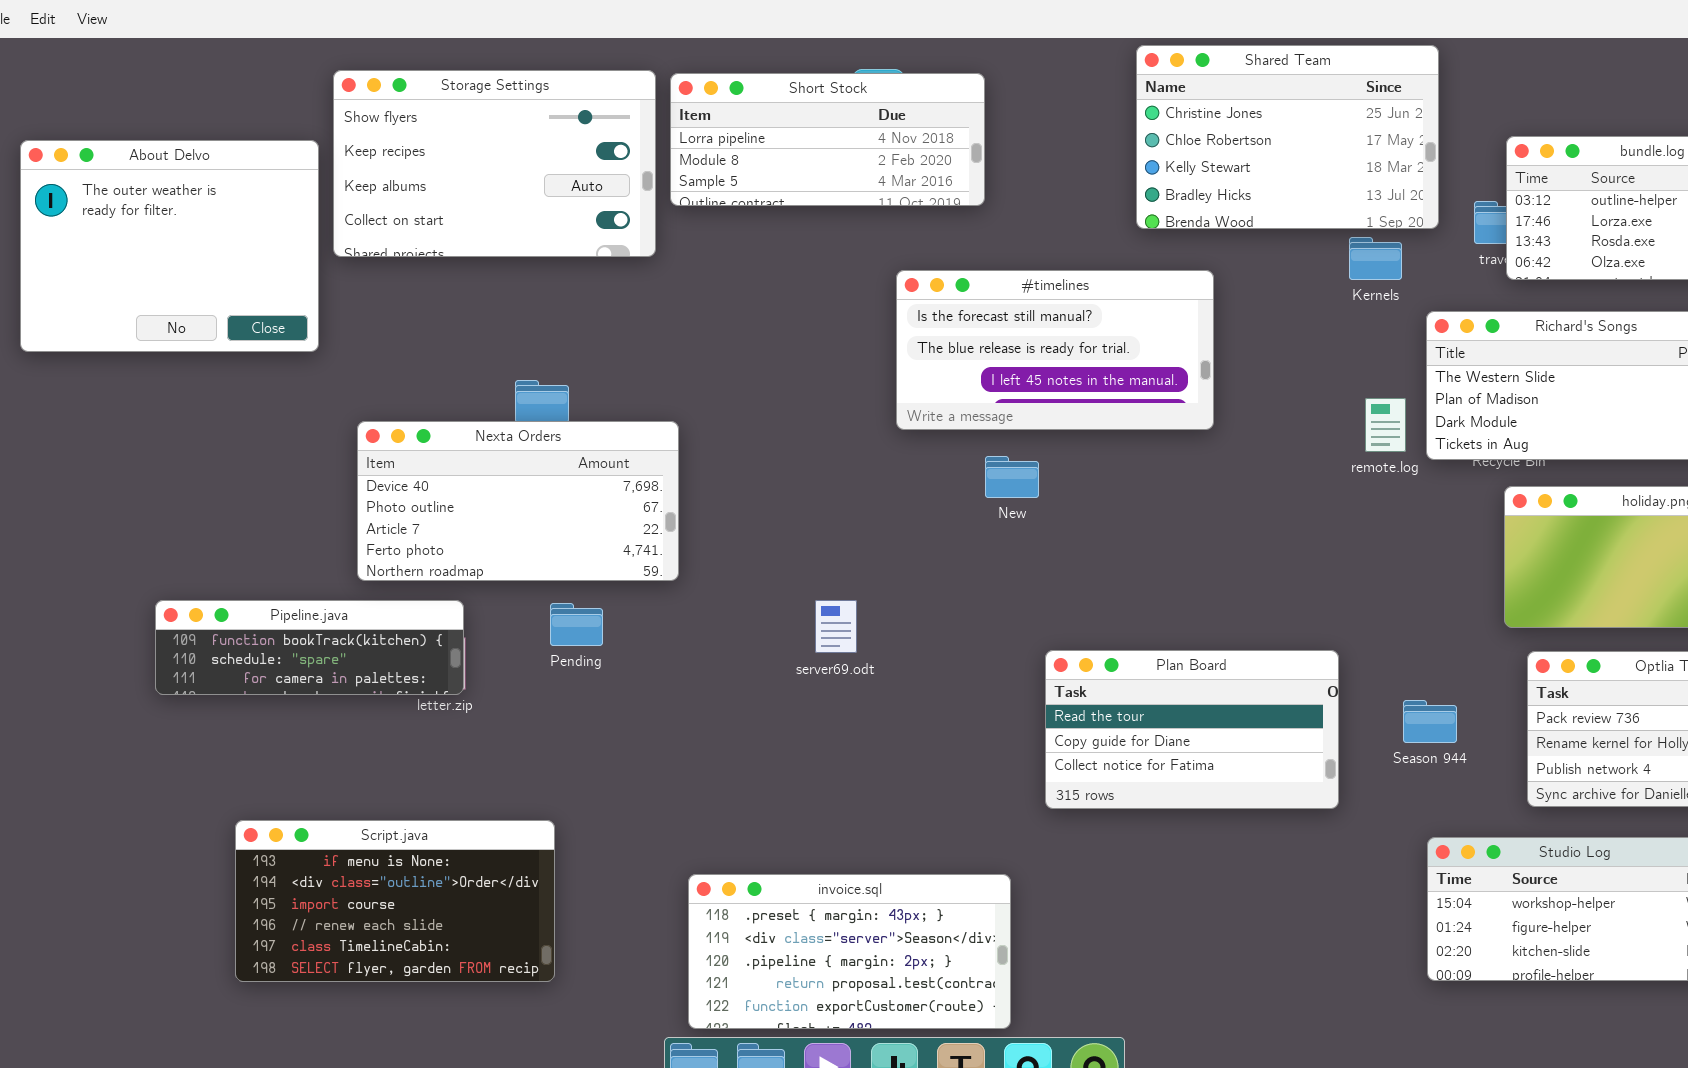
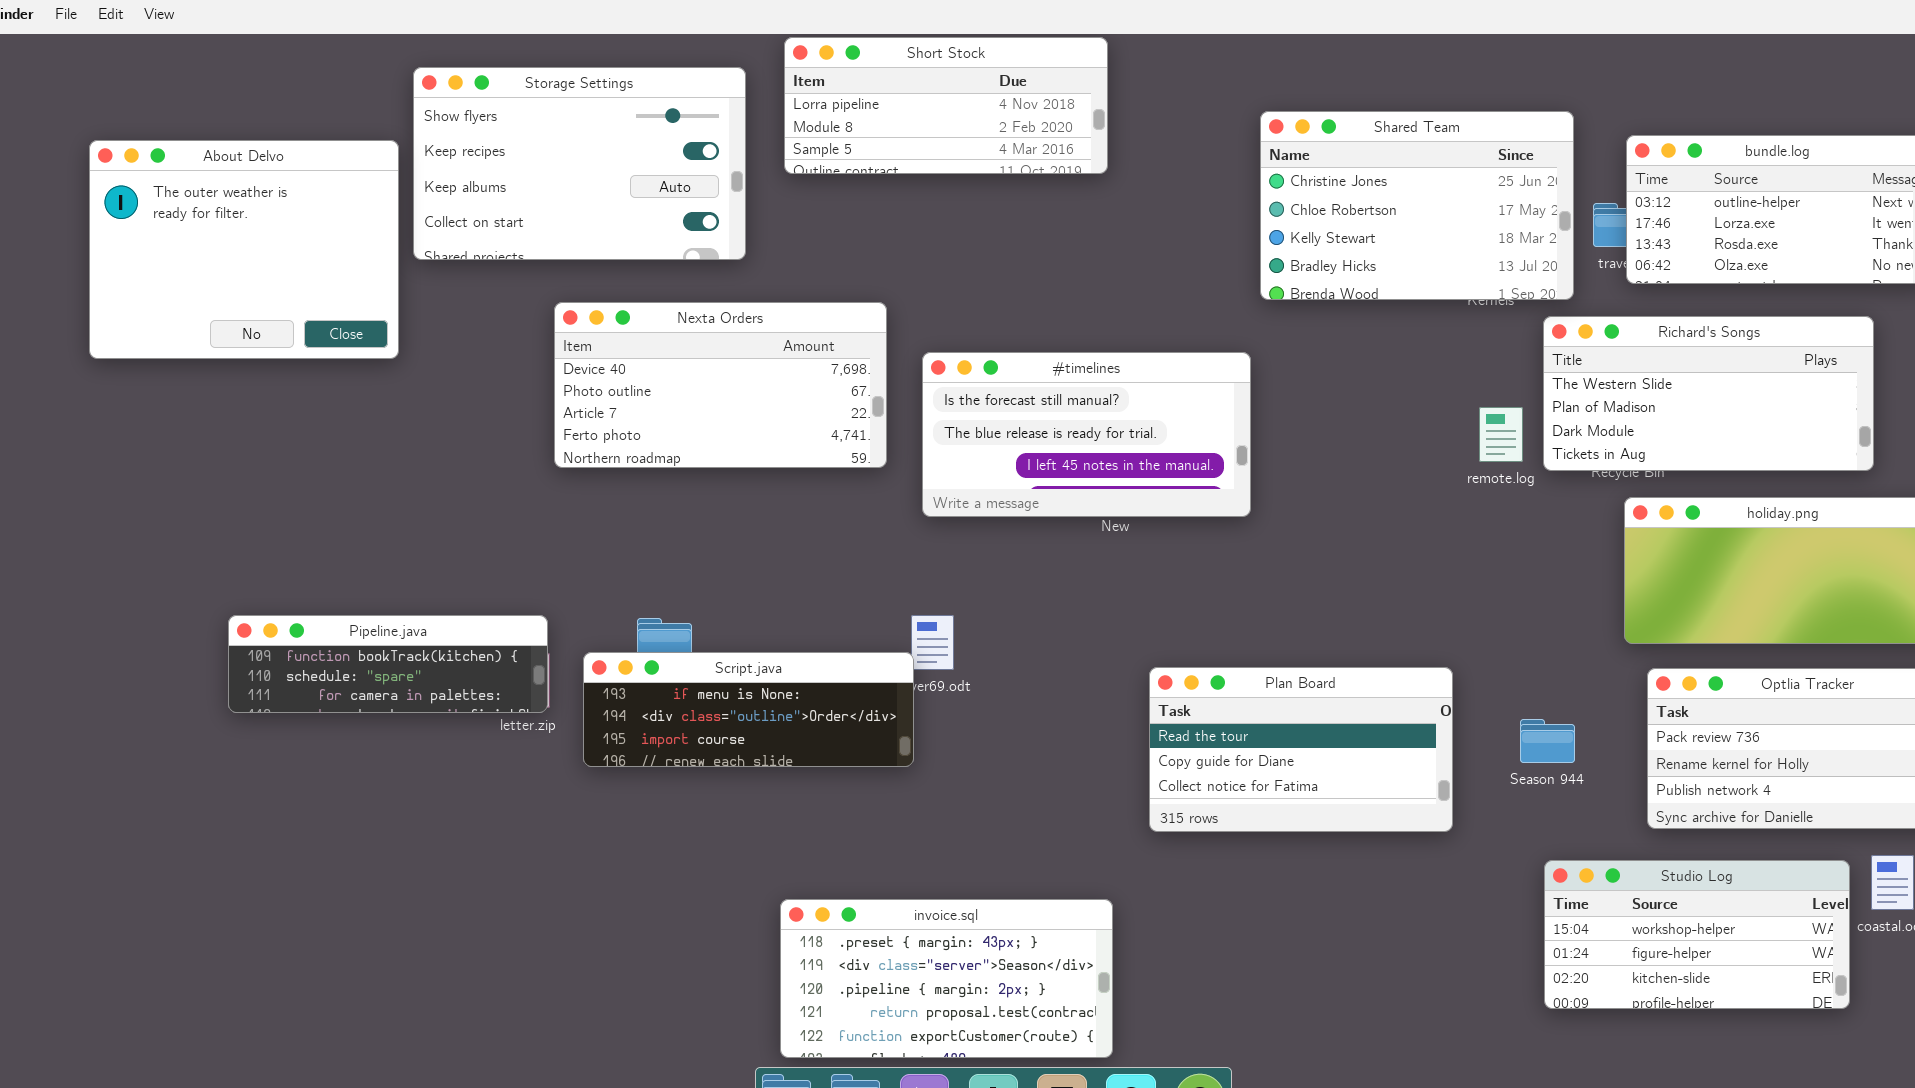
Shared Team: [1136,45,1439,229] -> [1260,111,1574,300], moved
Short Stock: [670,73,985,206] -> [784,37,1108,174], moved
#timelines: [896,270,1214,430] -> [922,352,1251,517], moved
Nexta Orders: [357,421,679,581] -> [554,302,887,468], moved
Script.java: [235,820,555,982] -> [583,652,914,767], moved, resized

